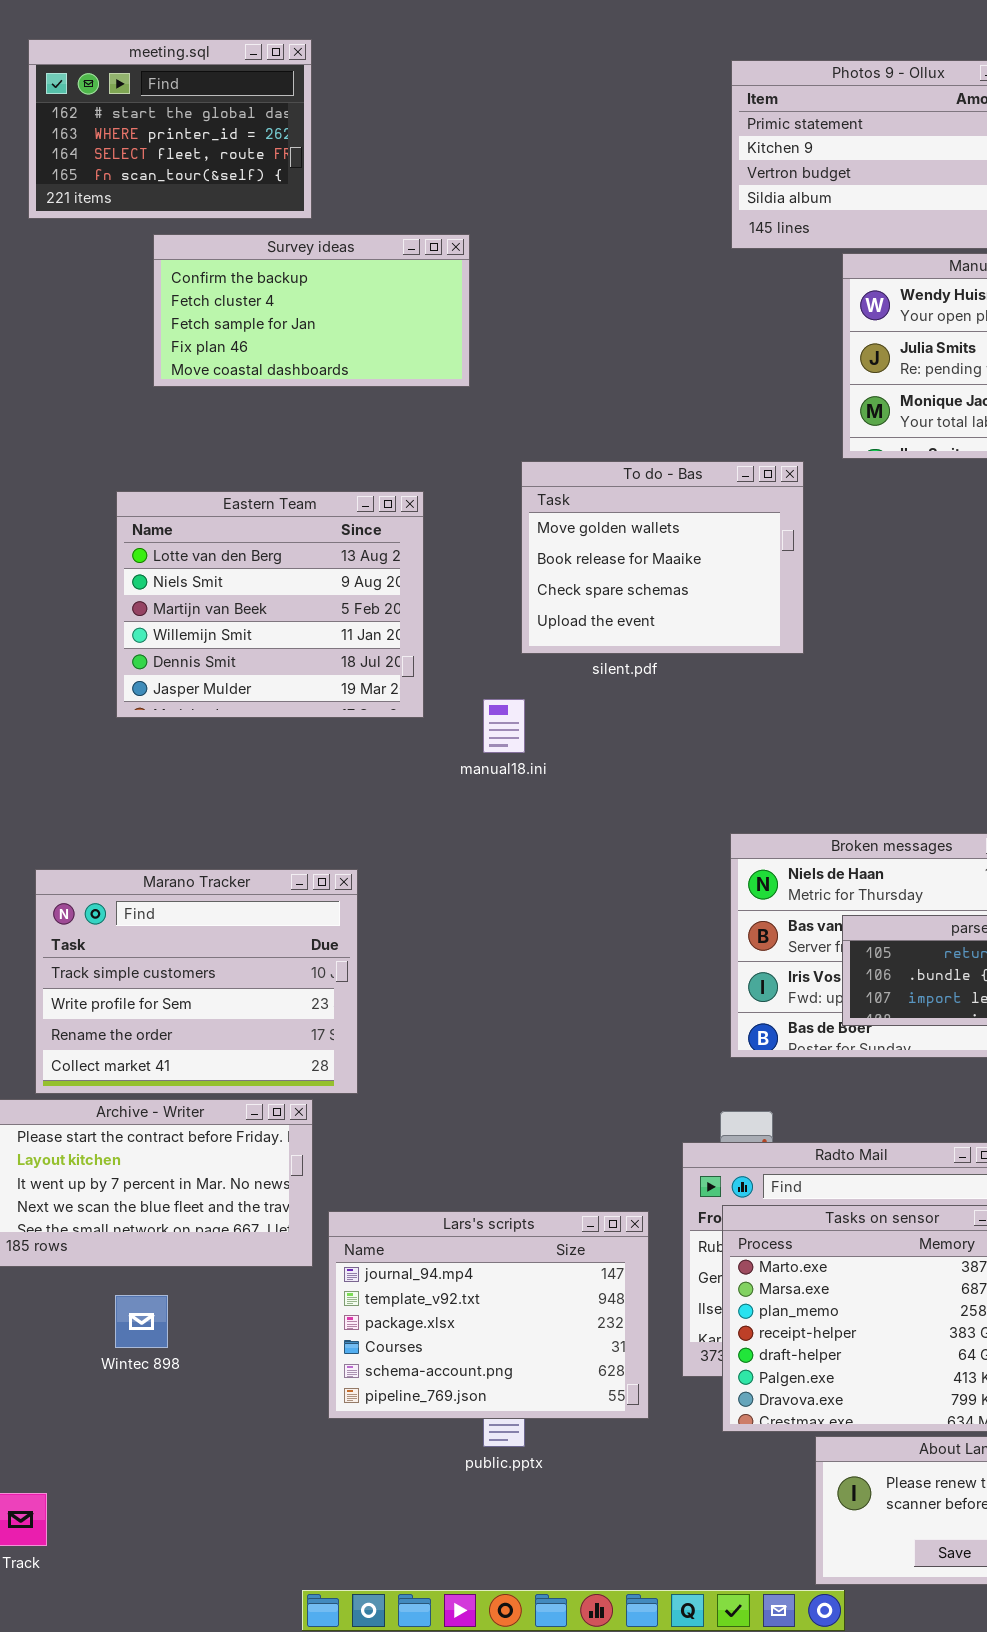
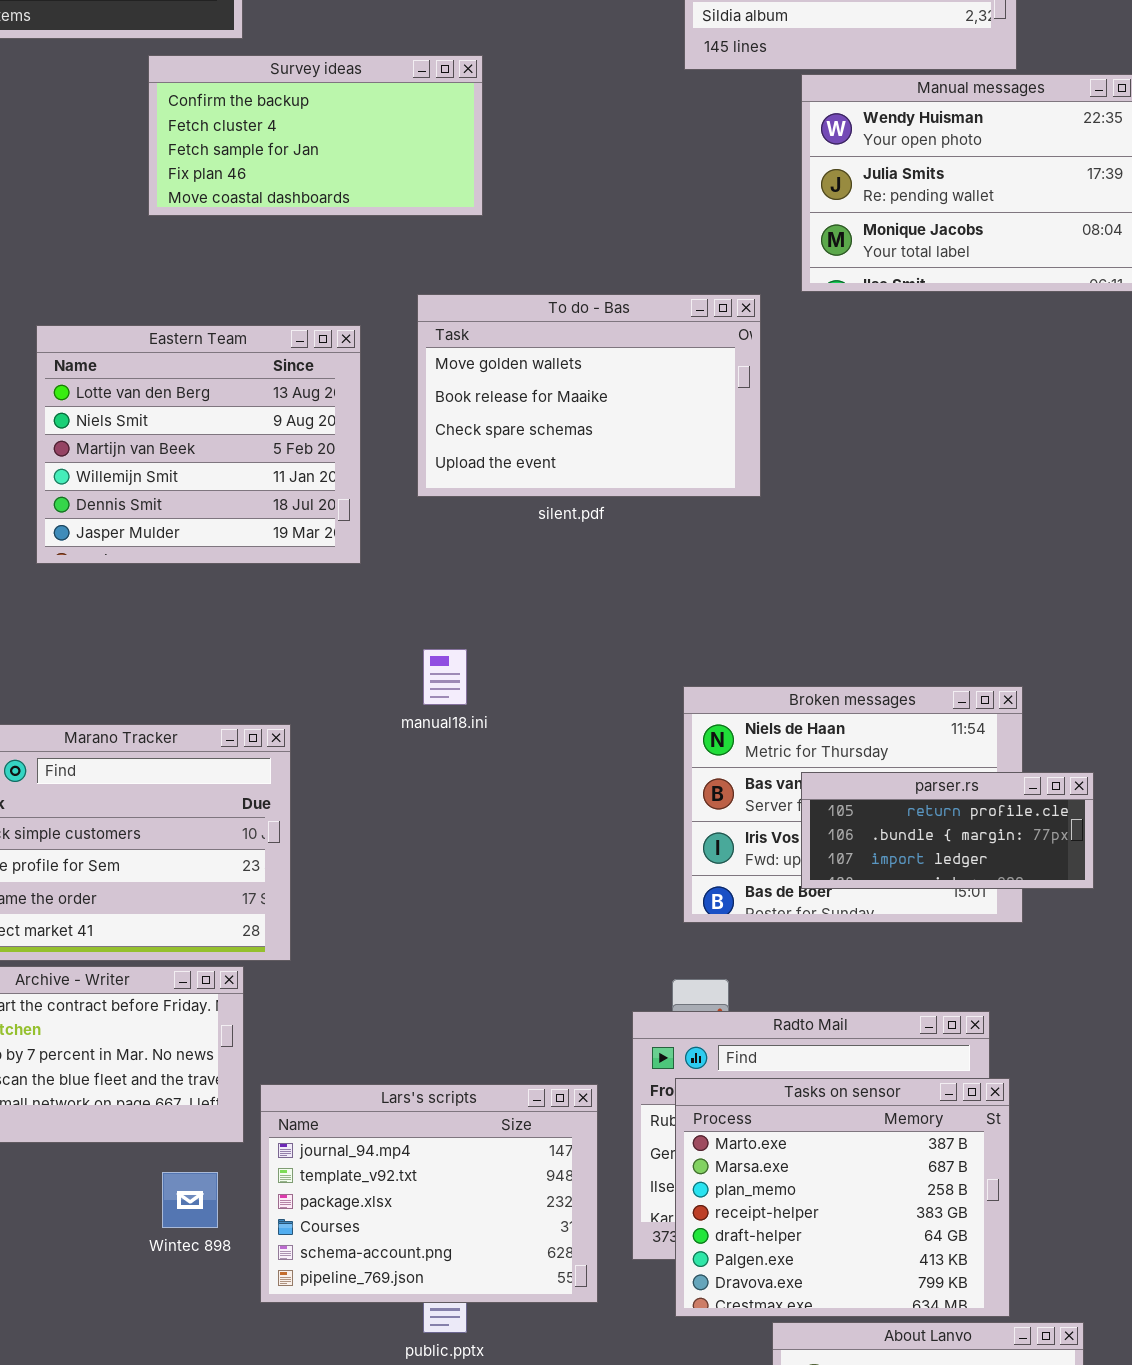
Survey ideas: [153,234,470,387] -> [148,55,483,216], moved
To do - Bas: [521,461,804,654] -> [417,294,761,497], resized
manual18.ini: [483,699,525,753] -> [423,649,467,705], moved
Wintec 898: [115,1295,168,1348] -> [162,1172,218,1228], moved

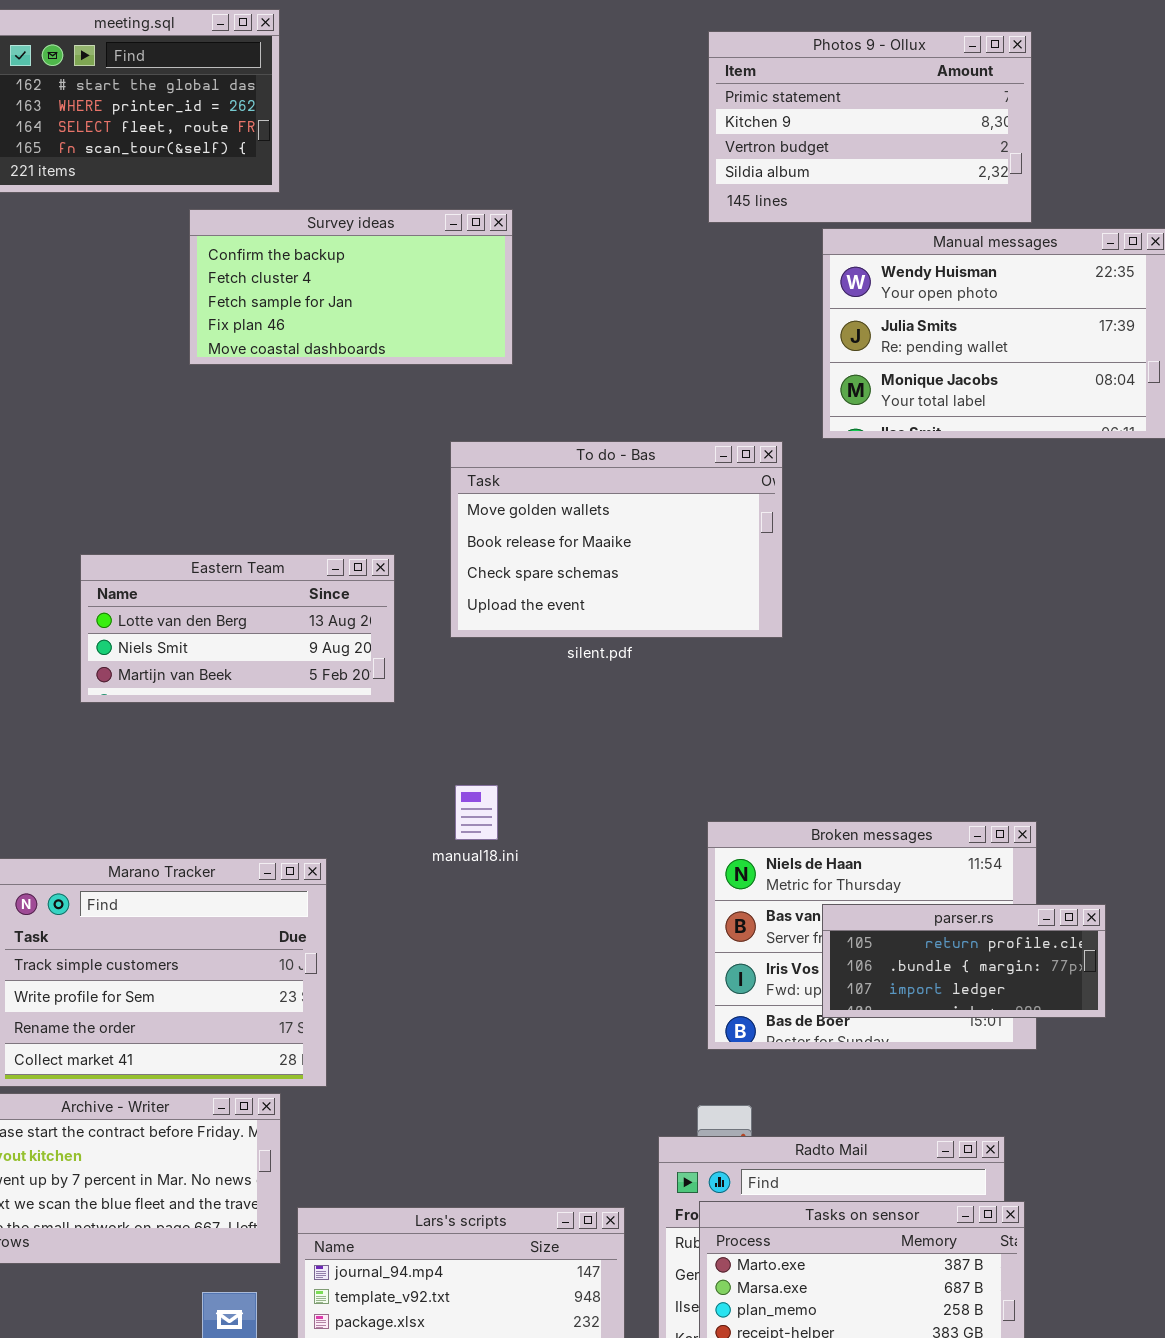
Eastern Team: [36,325,361,564] -> [80,554,395,703], resized

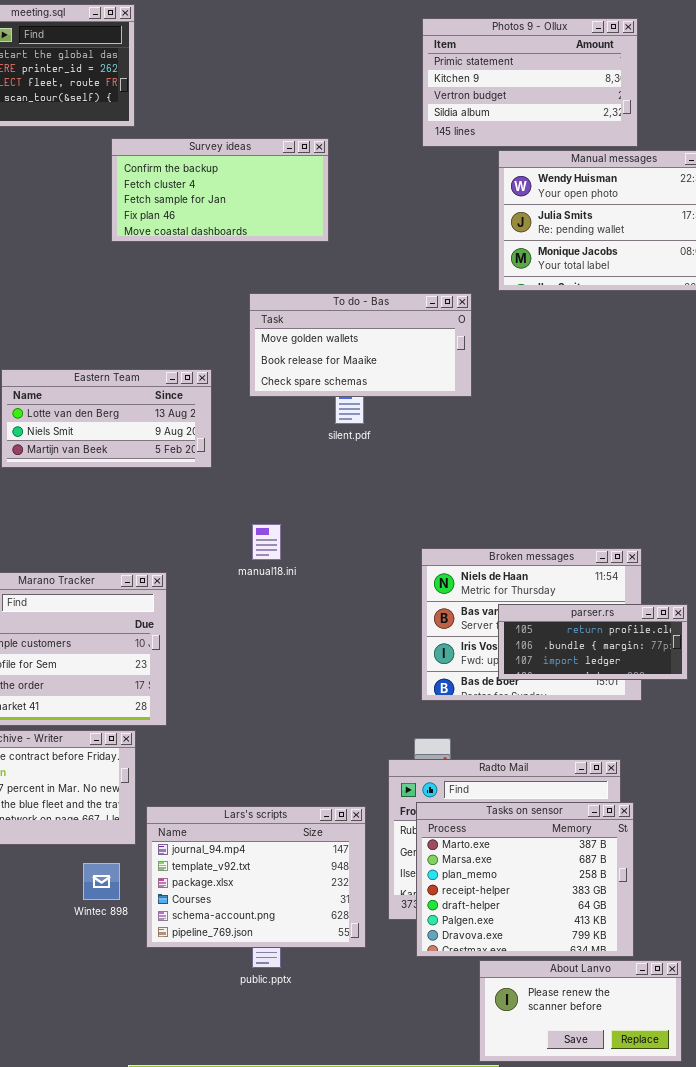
Survey ideas: [189,209,513,365] -> [111,138,329,242], moved
To do - Bas: [450,441,783,638] -> [249,293,472,397], resized

